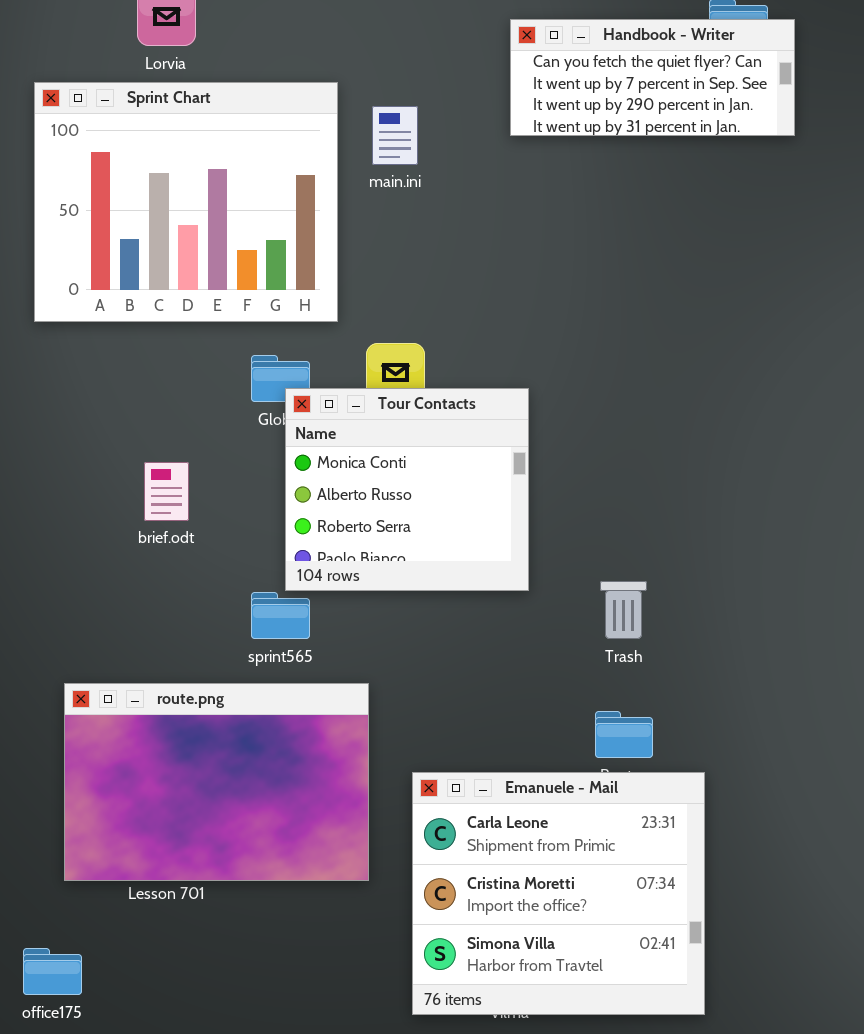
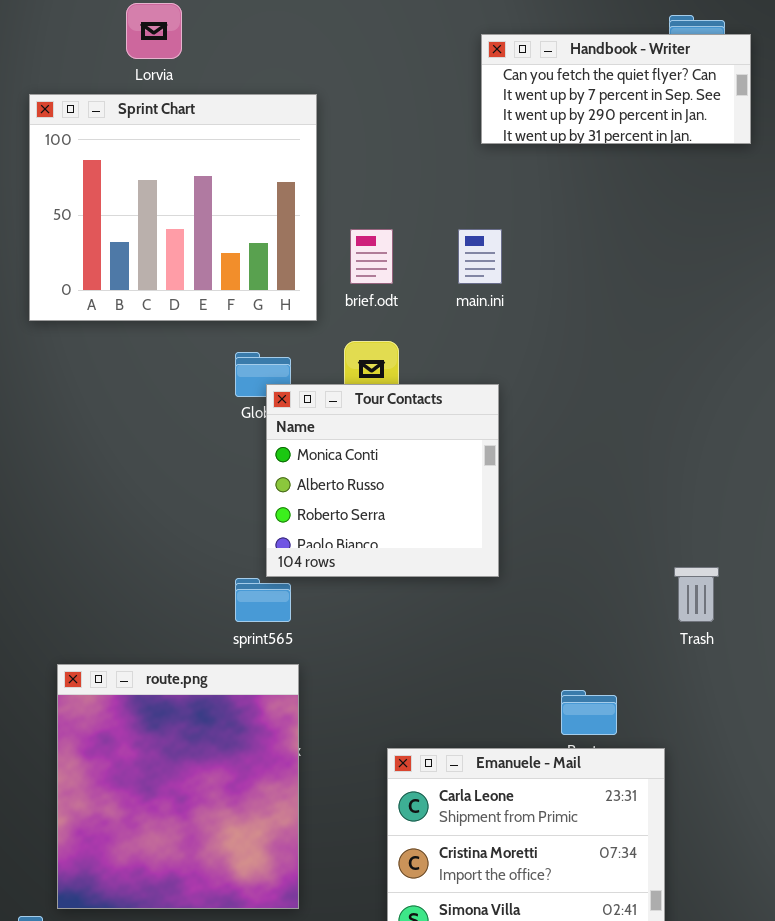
main.ini: [372,106,418,165] -> [458,229,502,284], moved
brief.odt: [144,462,189,521] -> [350,229,393,284], moved
Trash: [600,581,647,639] -> [674,567,719,622], moved
route.png: [64,683,369,881] -> [57,664,299,909], resized

